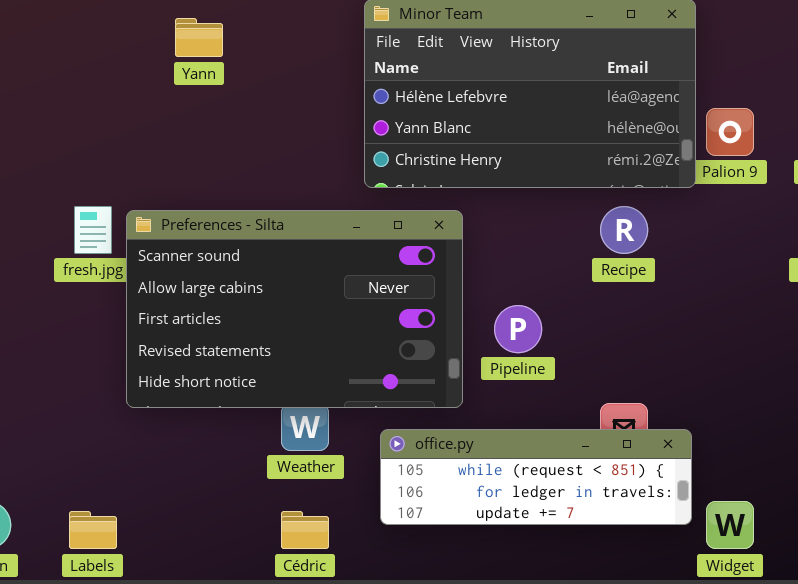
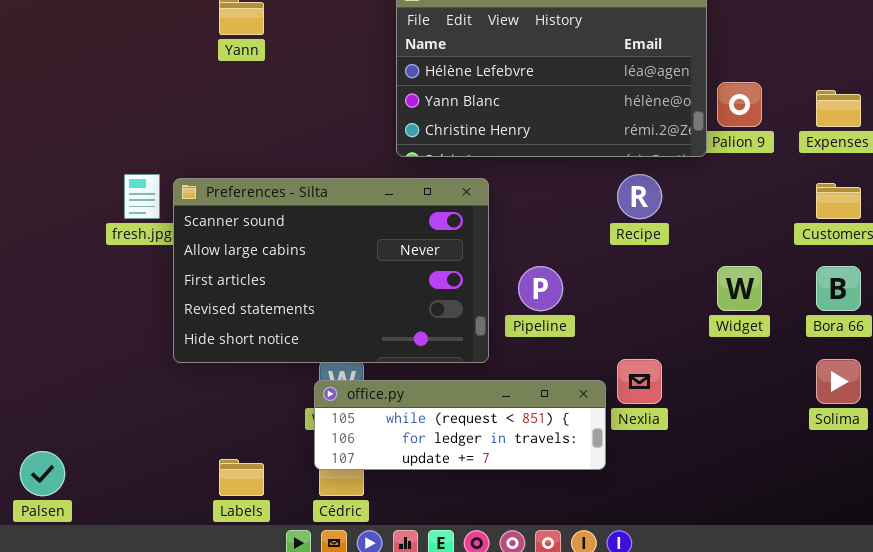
office.py: [380,429,692,525] -> [314,380,606,470], moved
Widget: [706,501,754,549] -> [717,266,762,311], moved
Labels: [69,511,117,549] -> [219,459,264,496], moved

